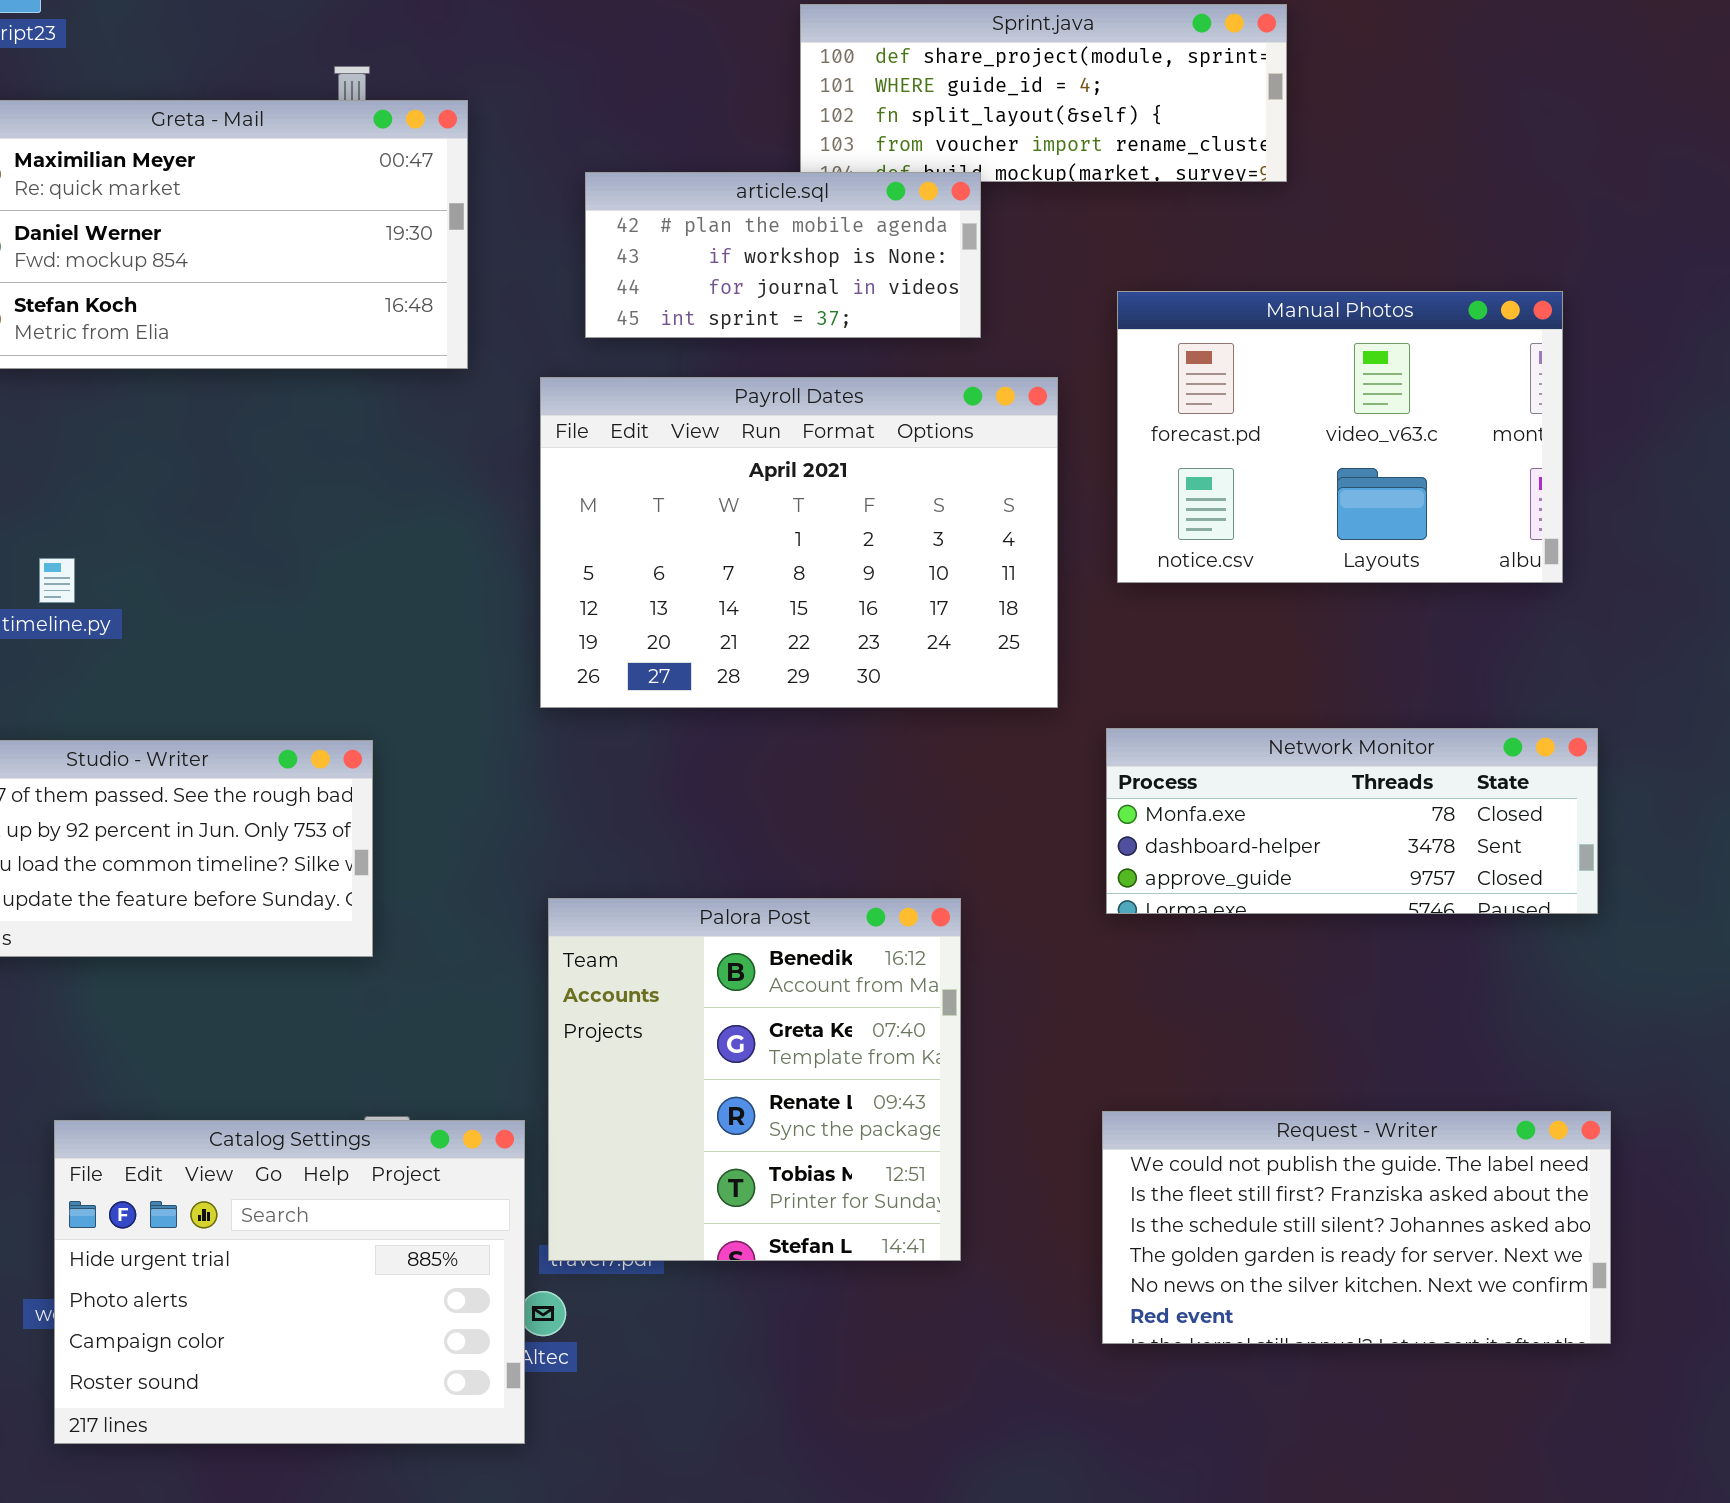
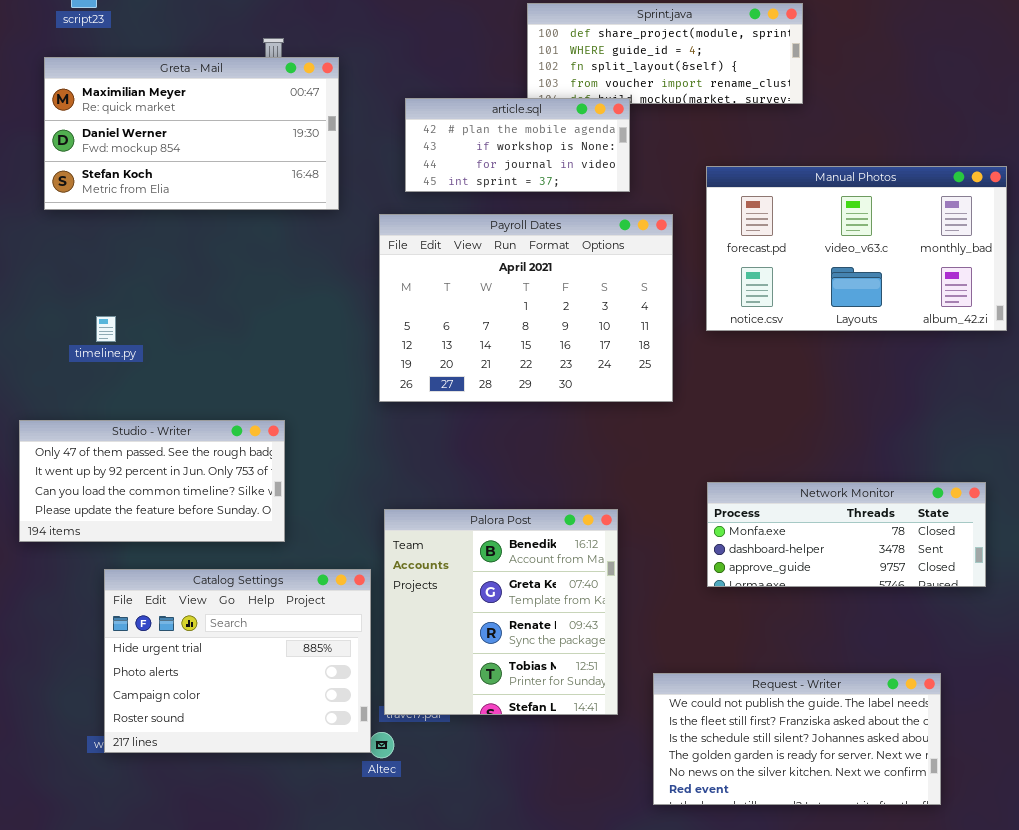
Manual Photos: [1117,291,1563,583] -> [706,166,1007,331], resized
Network Monitor: [1106,728,1598,914] -> [707,482,986,587], moved
Request - Writer: [1102,1111,1611,1344] -> [653,673,941,805], moved
Catalog Settings: [54,1120,525,1444] -> [104,569,371,753], moved

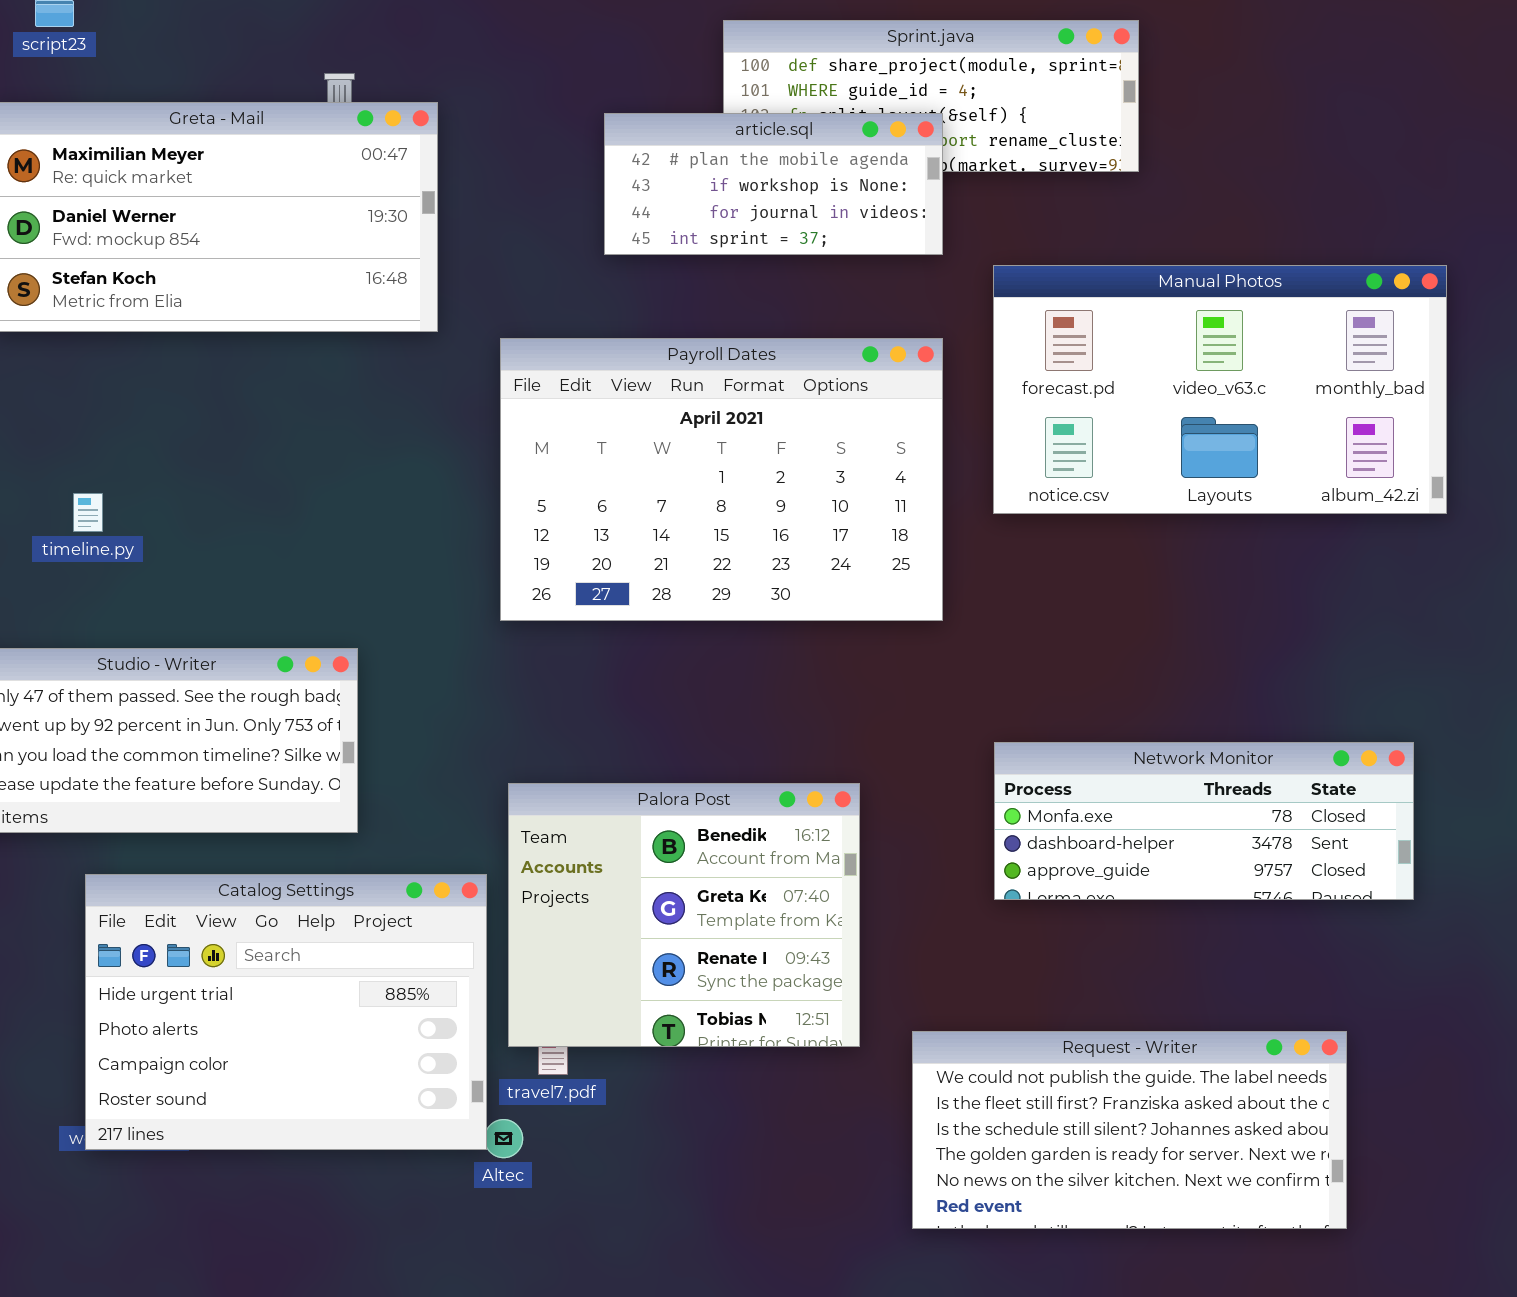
article.sql: [405,98,630,192] -> [604,113,943,255], moved
Palora Post: [384,509,618,715] -> [508,783,860,1047], resized

